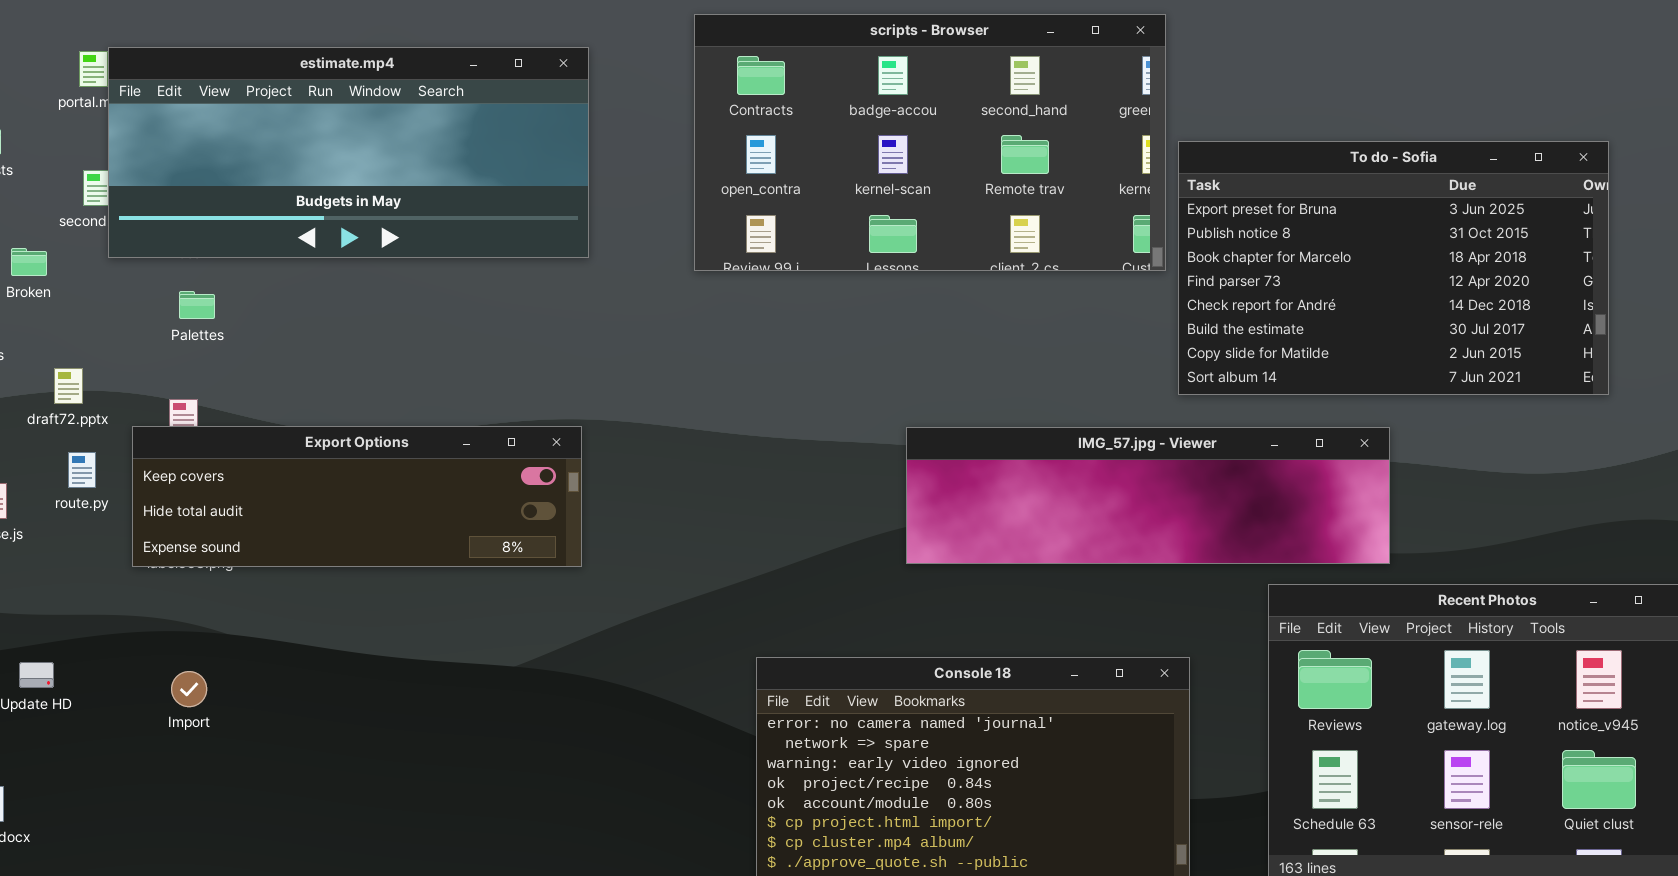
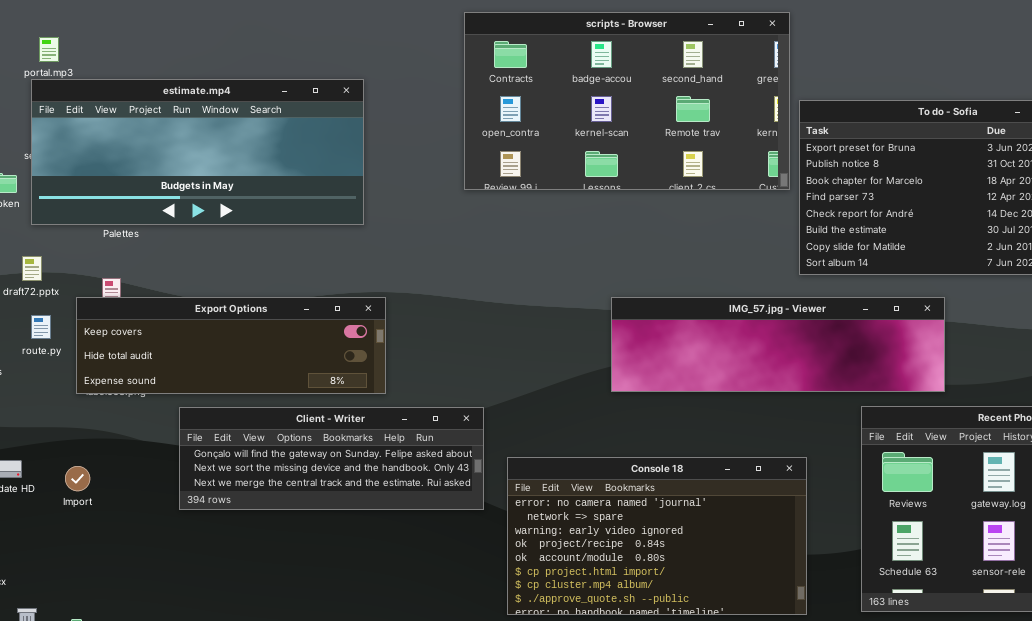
estimate.mp4: [108,47,589,258] -> [31,79,364,225], moved
Client - Writer: none -> [179,407,484,510], opened
Import: [171,671,207,707] -> [65,466,90,491], moved

